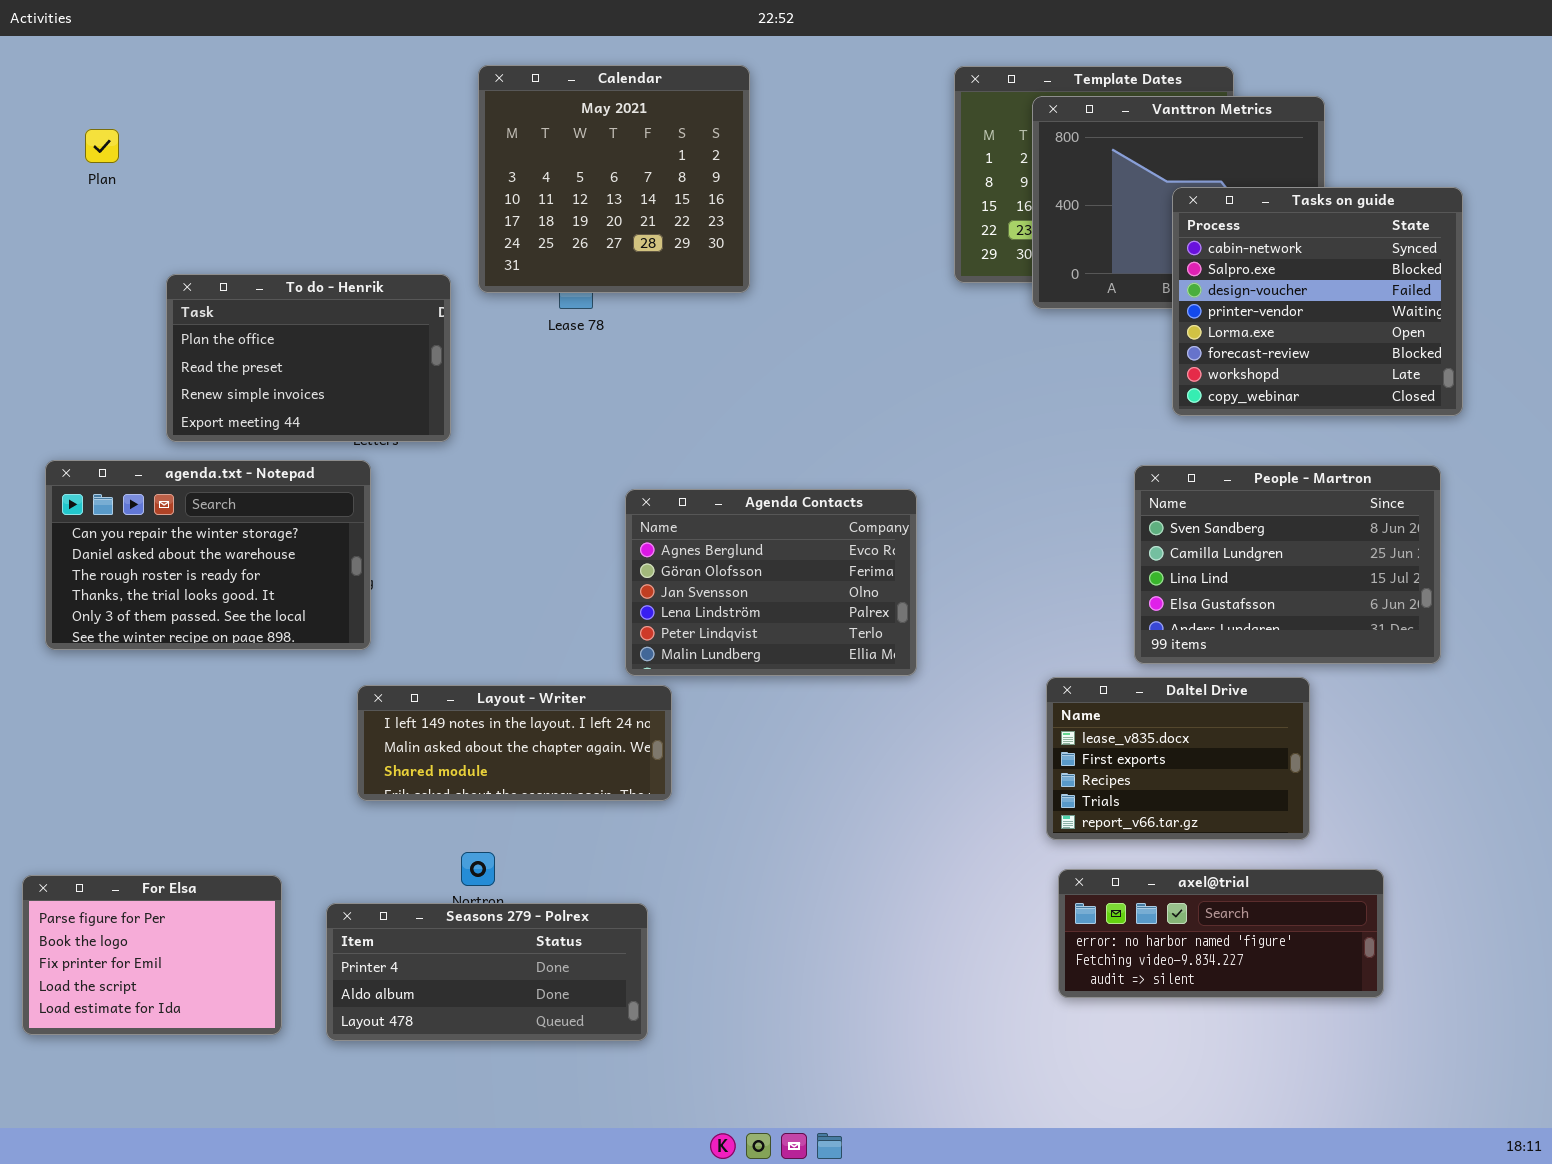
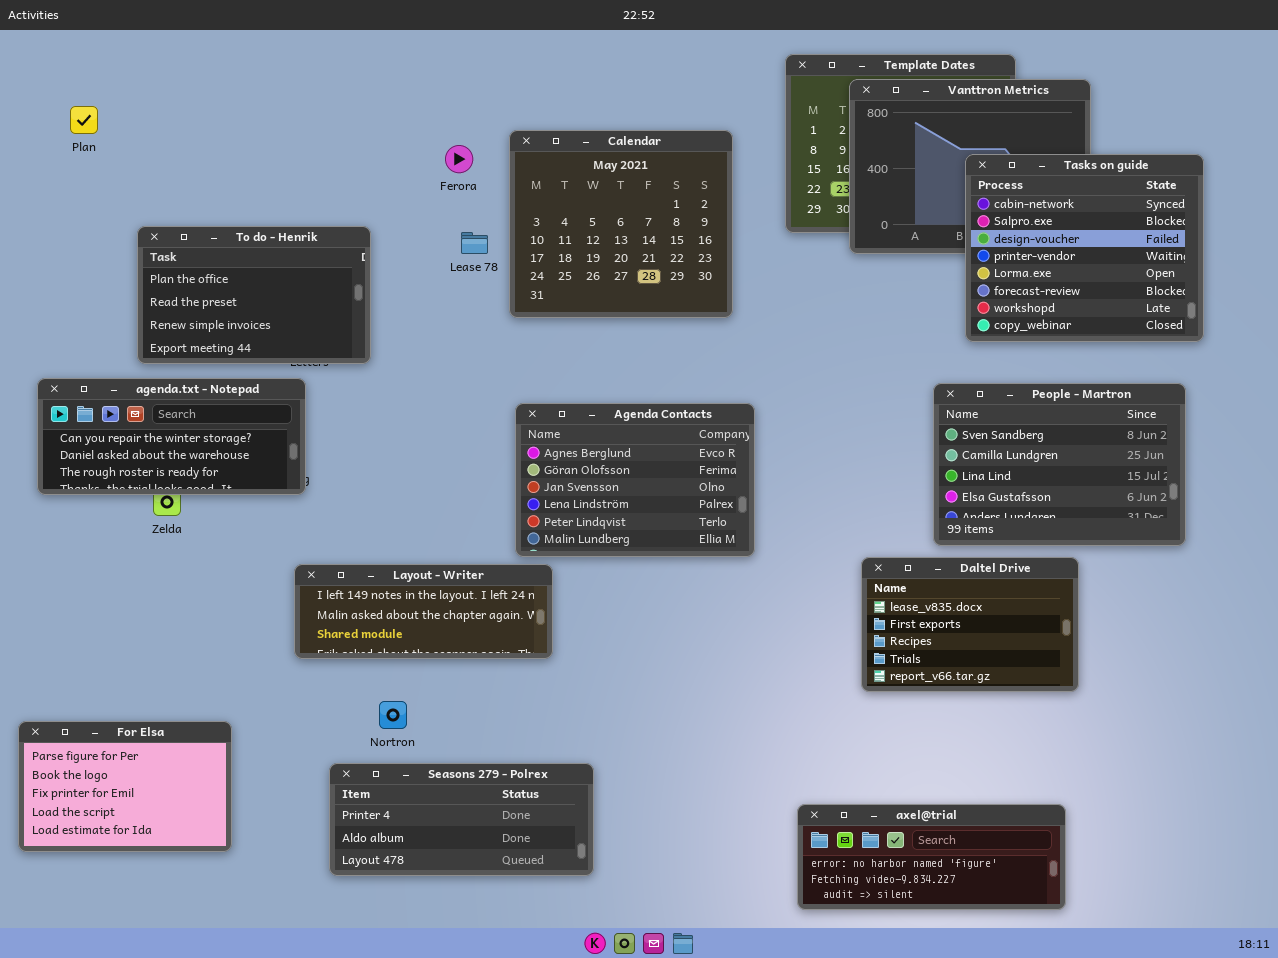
Calendar: [478,65,750,293] -> [509,130,733,318], moved
agenda.txt - Notepad: [45,460,371,650] -> [37,378,306,495], resized
axel@trial: [1058,869,1384,998] -> [797,804,1066,910], moved
Seasons 279 - Polrex: [326,903,648,1041] -> [329,763,594,876], moved

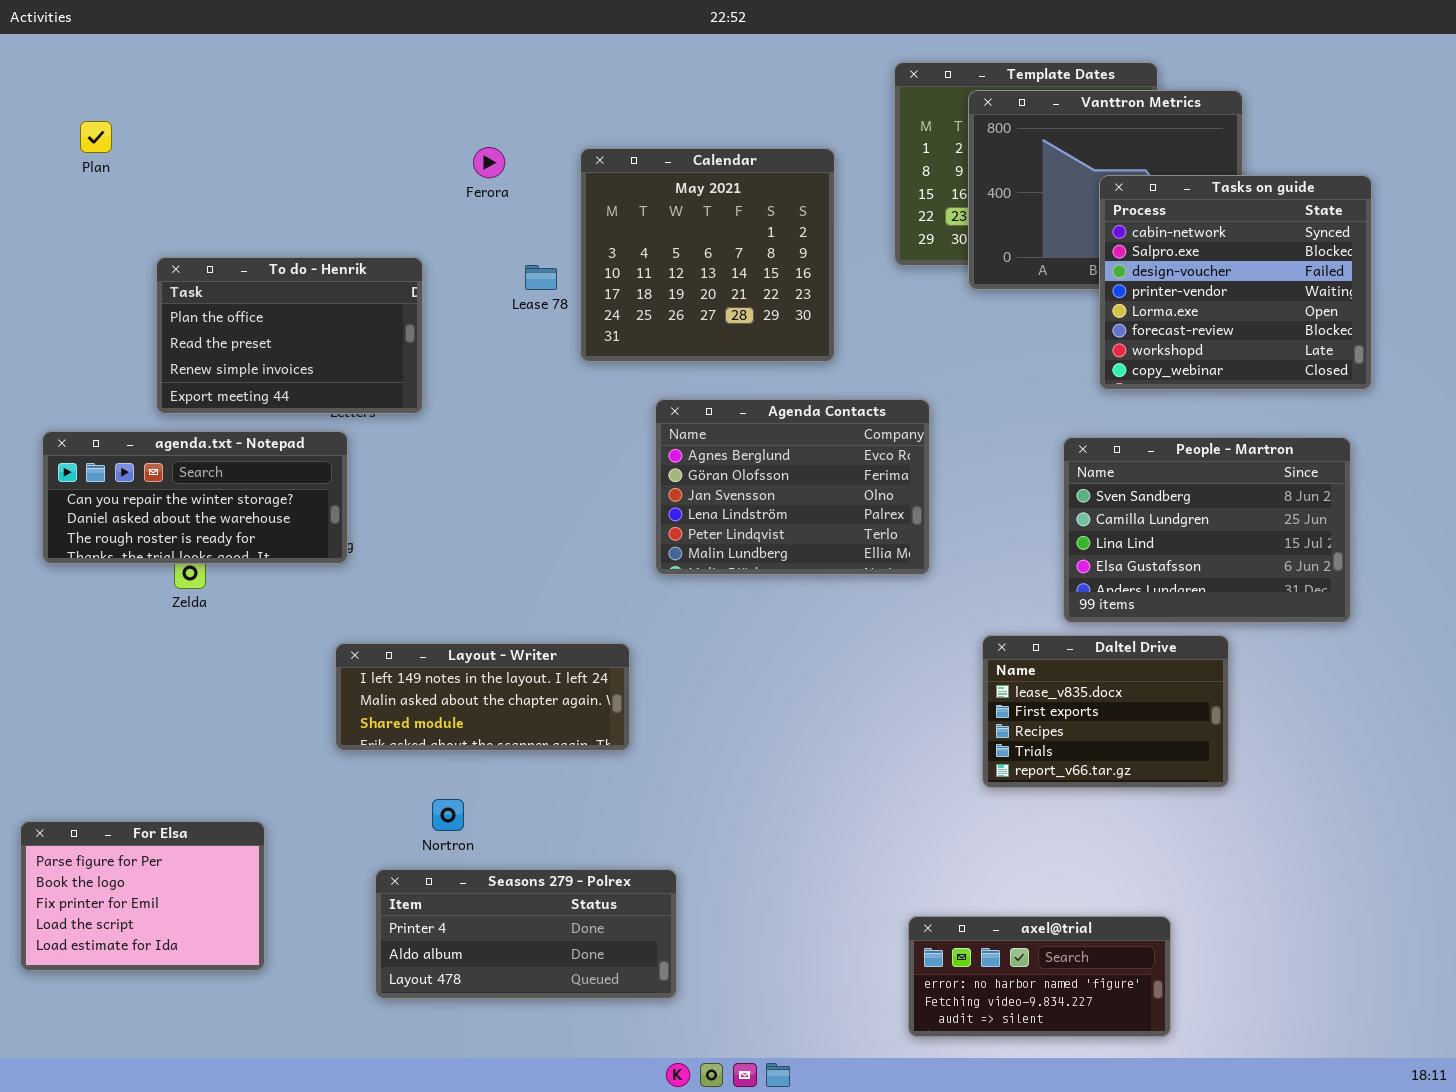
Ferora: [445,145,473,173] -> [473,147,505,178], moved
Agenda Contacts: [515,403,755,557] -> [655,399,930,575], moved
axel@trial: [797,804,1066,910] -> [908,916,1171,1037], resized

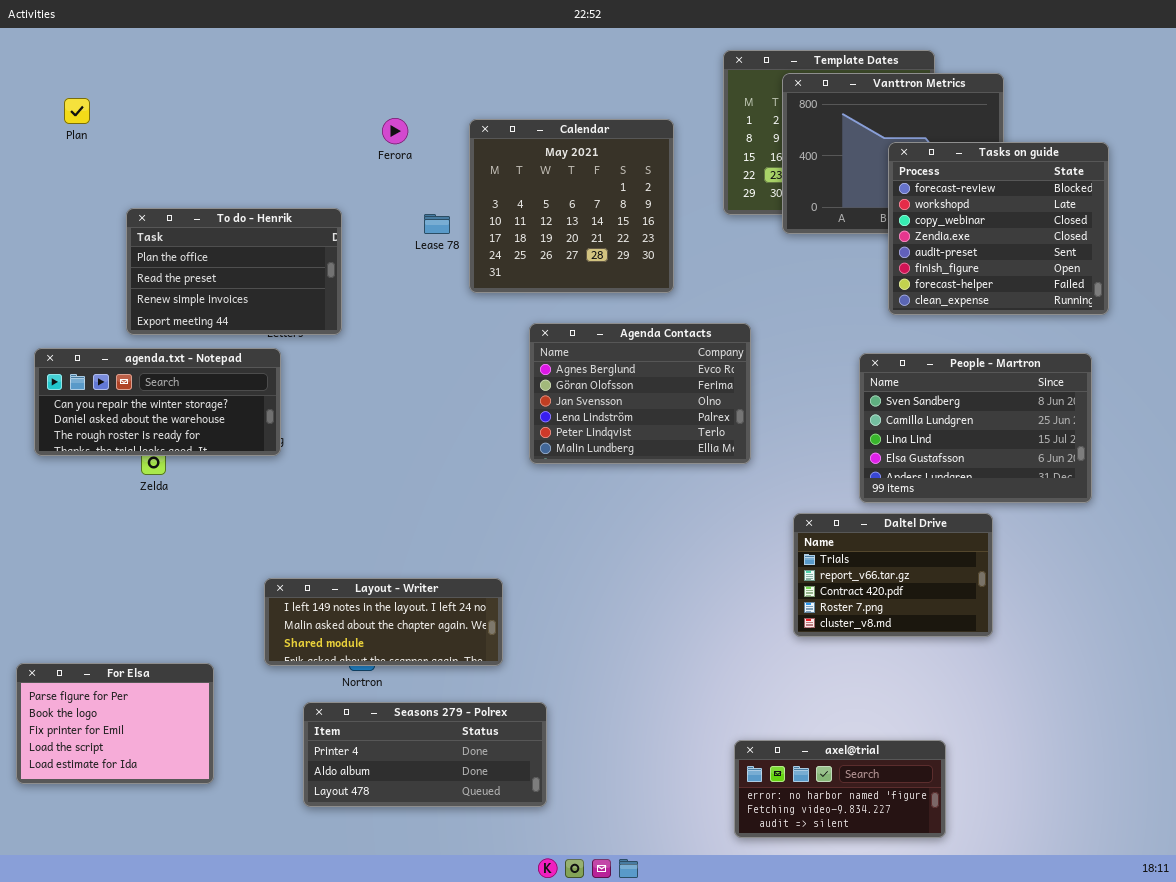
Tasks on guide: [1099,175,1372,390] -> [888,142,1109,315], scrolled down 5 rows
Daltel Drive: [982,635,1229,788] -> [793,513,993,637], scrolled down 3 rows
Layout - Writer: [335,643,630,751] -> [264,578,503,666], moved

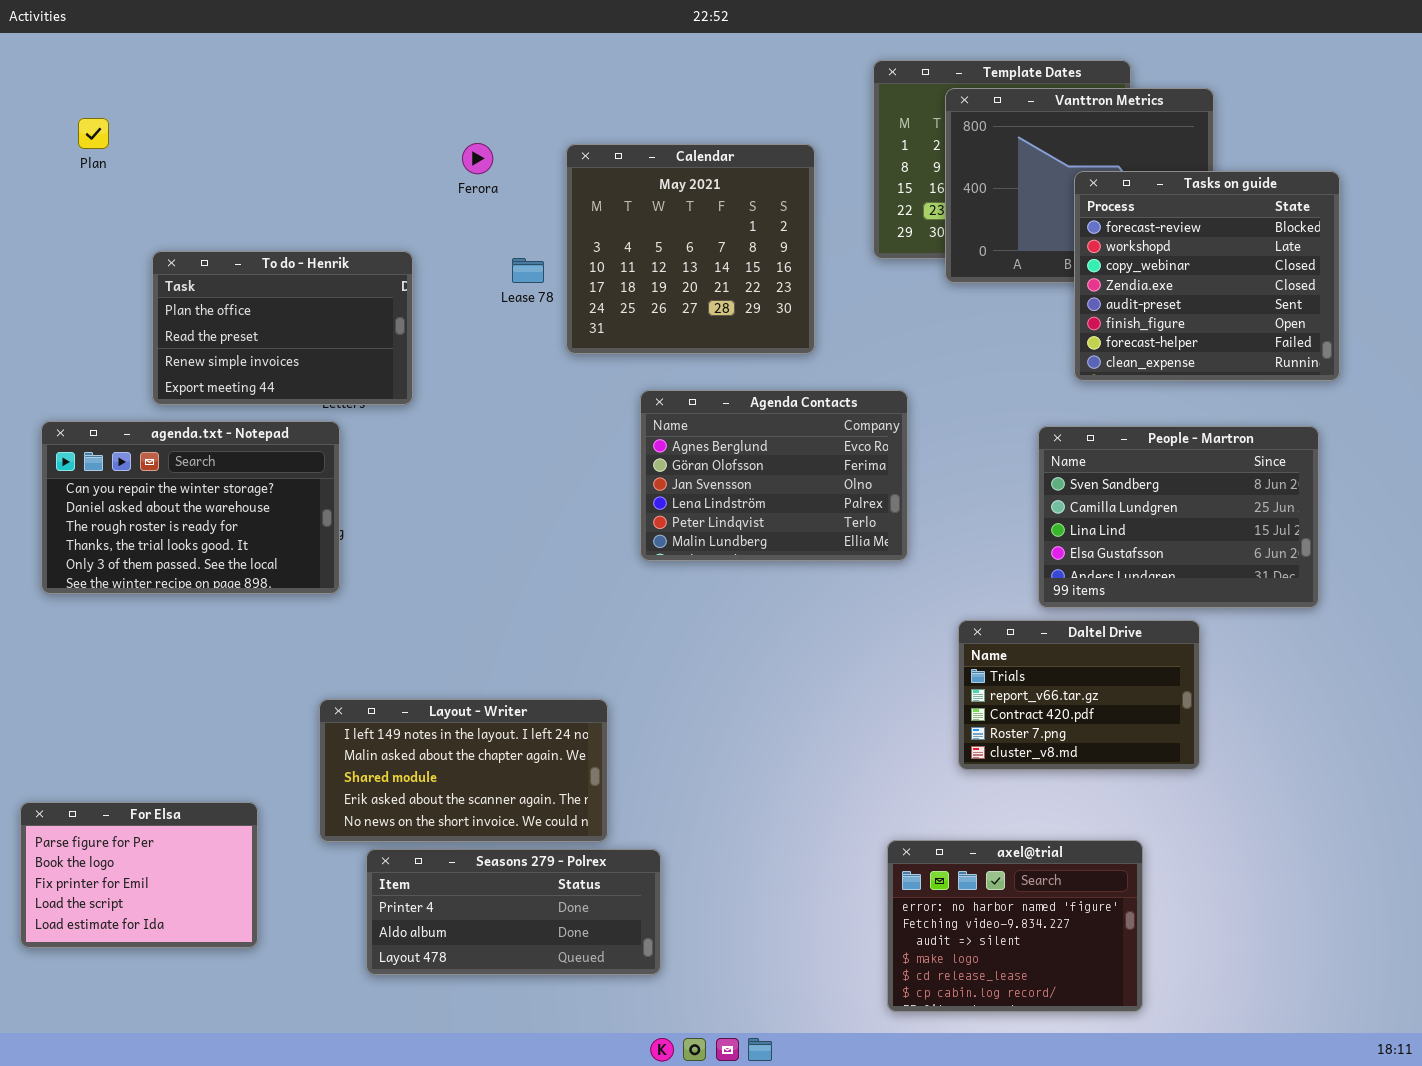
agenda.txt - Notepad: [34,348,281,456] -> [41,421,340,594], resized
Layout - Writer: [264,578,503,666] -> [319,699,608,842], resized
axel@trial: [734,740,946,838] -> [887,840,1143,1012], resized

